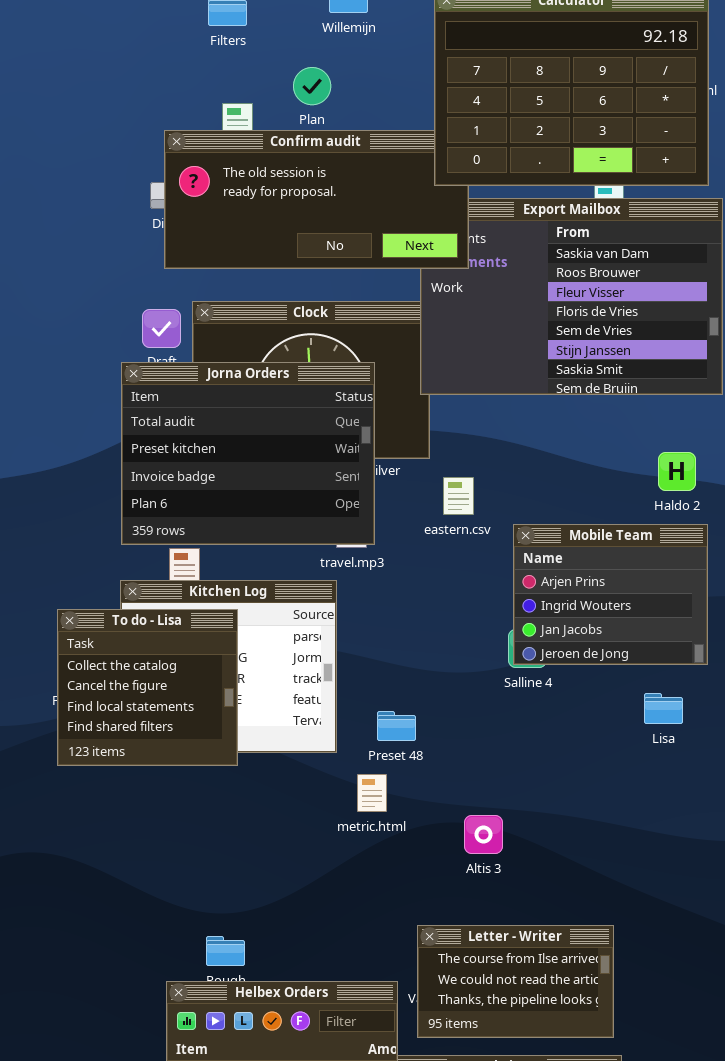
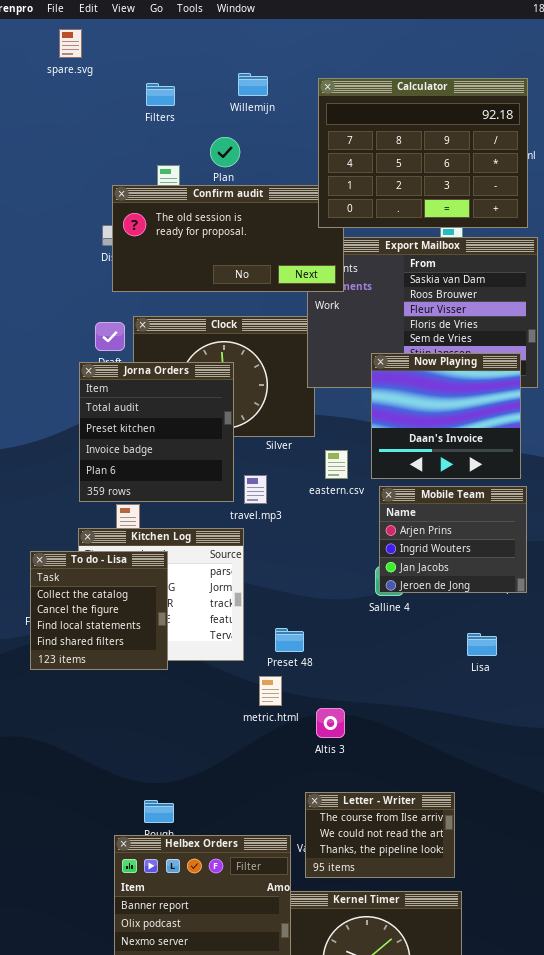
Now Playing: none -> [371,353,521,479], opened
Jorna Orders: [121,362,375,545] -> [79,362,234,502], resized
Lisa: [644,693,683,724] -> [467,633,497,656], moved
Altis 3: [464,815,503,854] -> [316,708,345,738], moved

